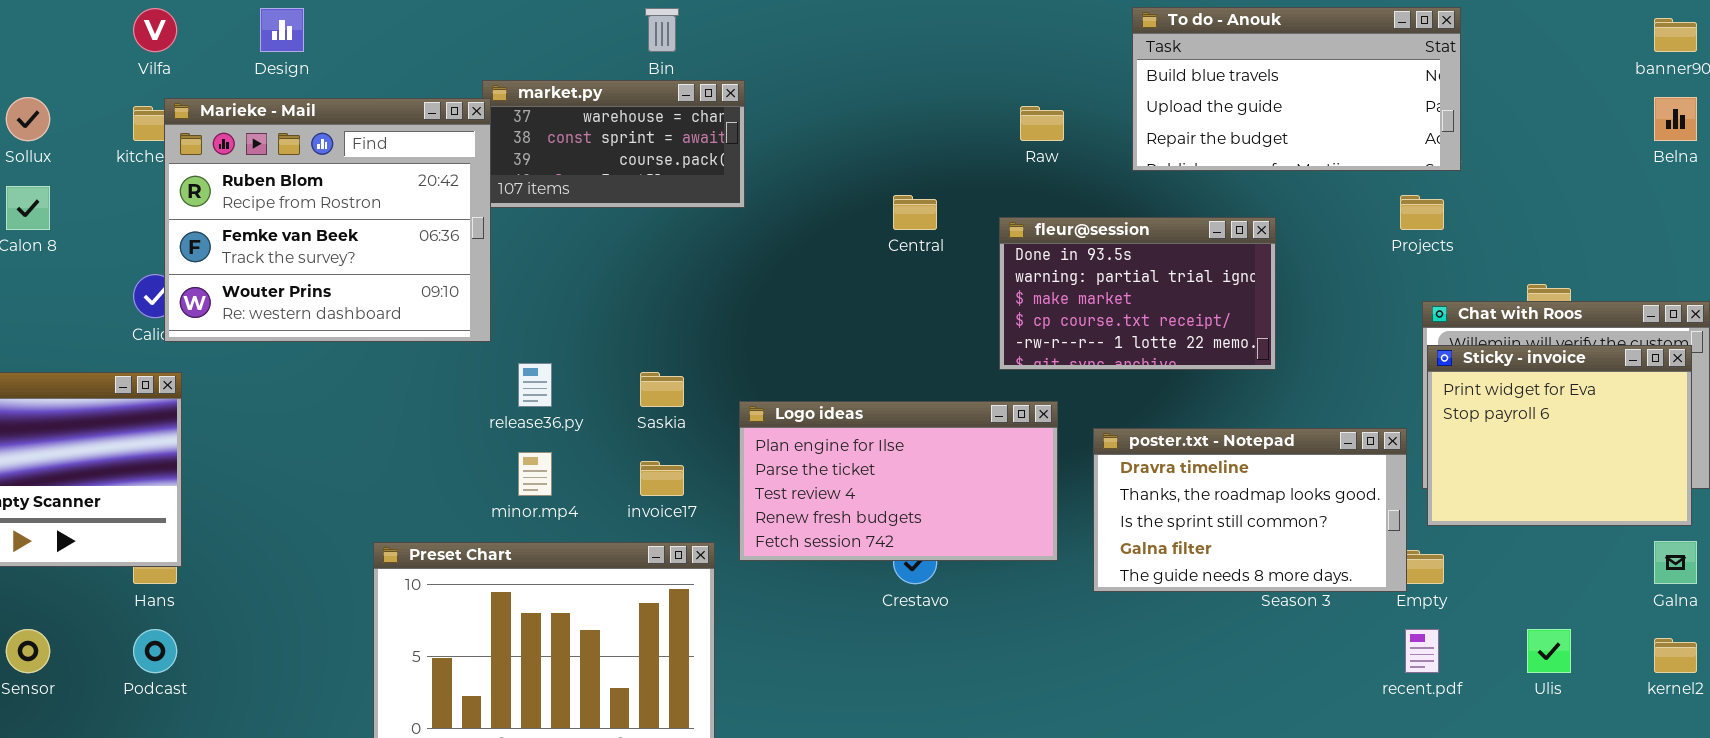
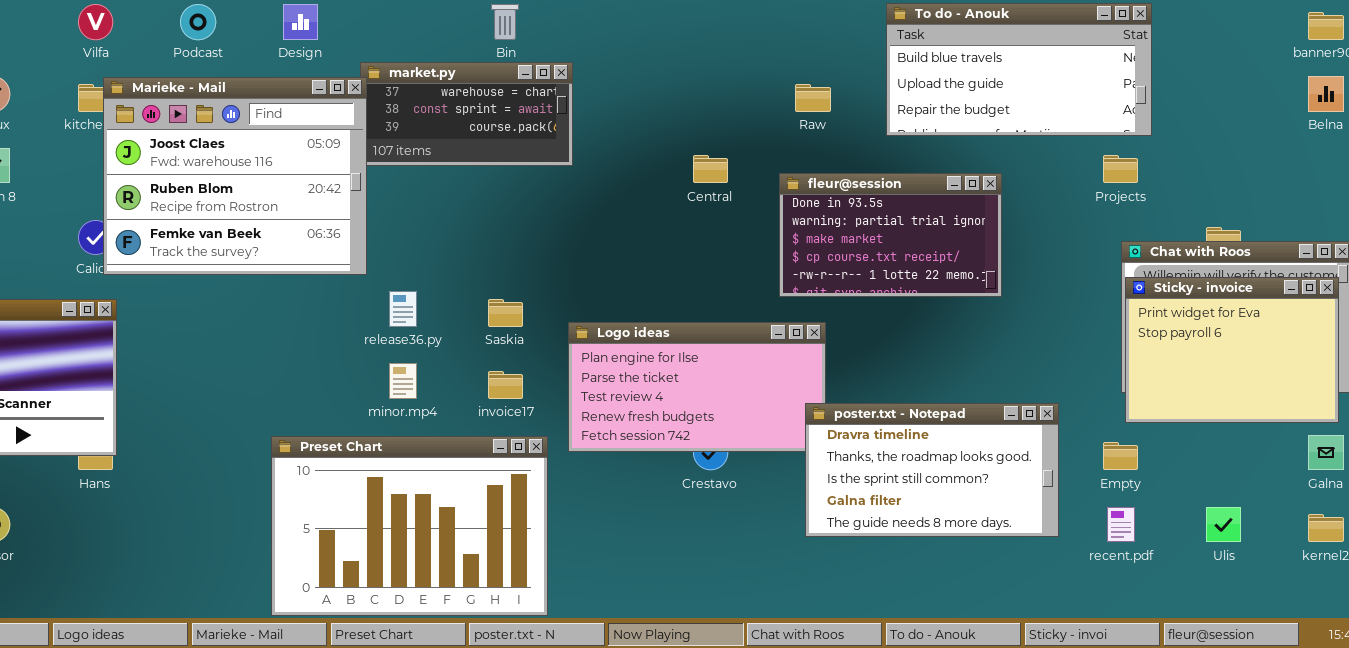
Design: [260,8,304,52] -> [283,4,318,40], moved
Marieke - Mail: [164,98,491,342] -> [103,77,367,275], scrolled up 1 row
poster.txt - Notepad: [1093,428,1407,592] -> [805,403,1059,537], moved
Podcast: [133,629,177,673] -> [180,4,216,40], moved

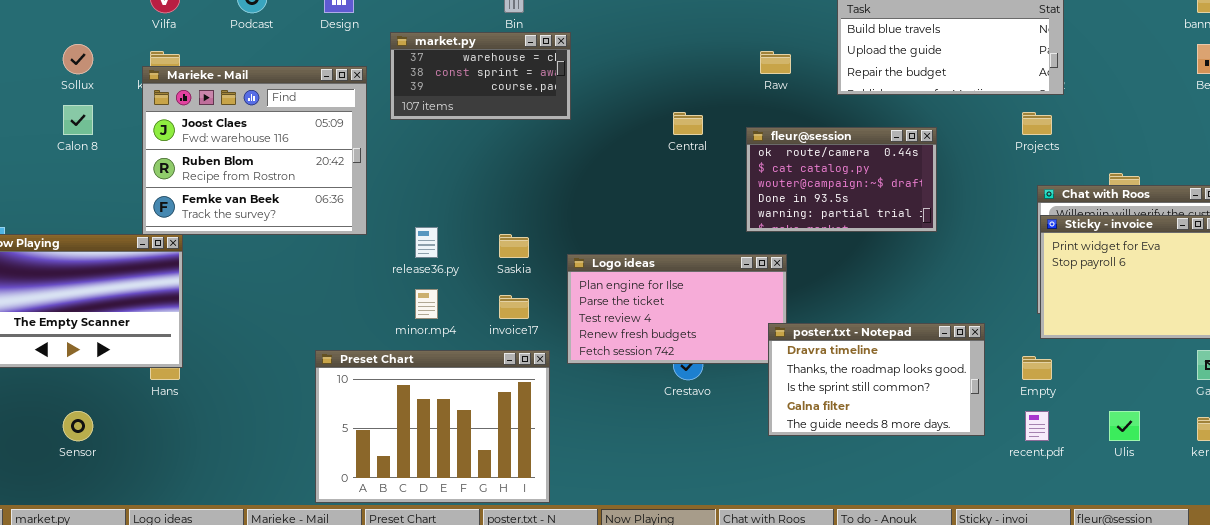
Marieke - Mail: [103,77,367,275] -> [142,66,367,235], moved
fleur@session: [779,173,1002,297] -> [746,127,937,232], scrolled up 3 rows

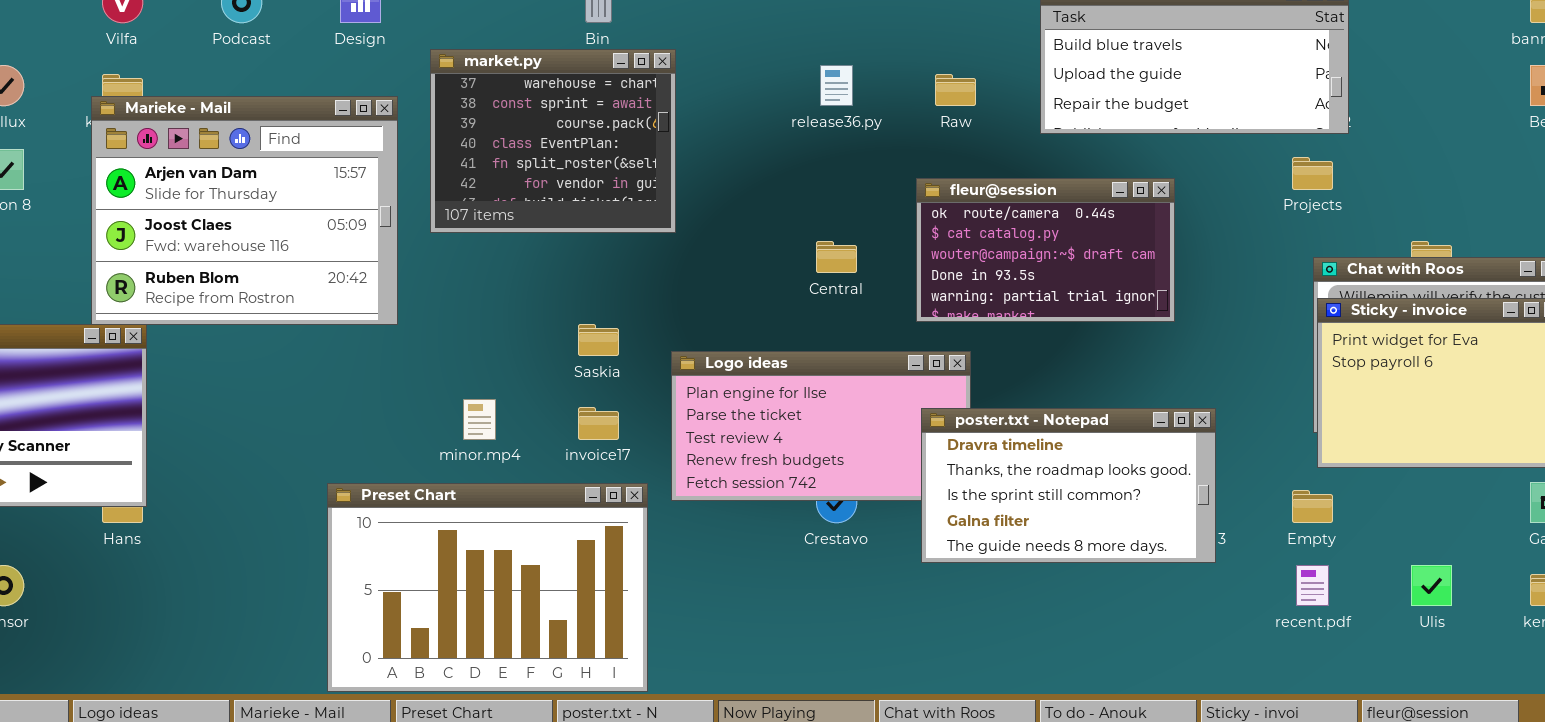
market.py: [390,32,571,120] -> [430,49,676,233], resized
Marieke - Mail: [142,66,367,235] -> [91,96,398,325], scrolled up 1 row
Central: [673,112,703,135] -> [816,241,857,273], moved
release36.py: [415,227,438,258] -> [820,65,853,106], moved
poster.txt - Notepad: [768,323,985,436] -> [921,408,1216,563], moved

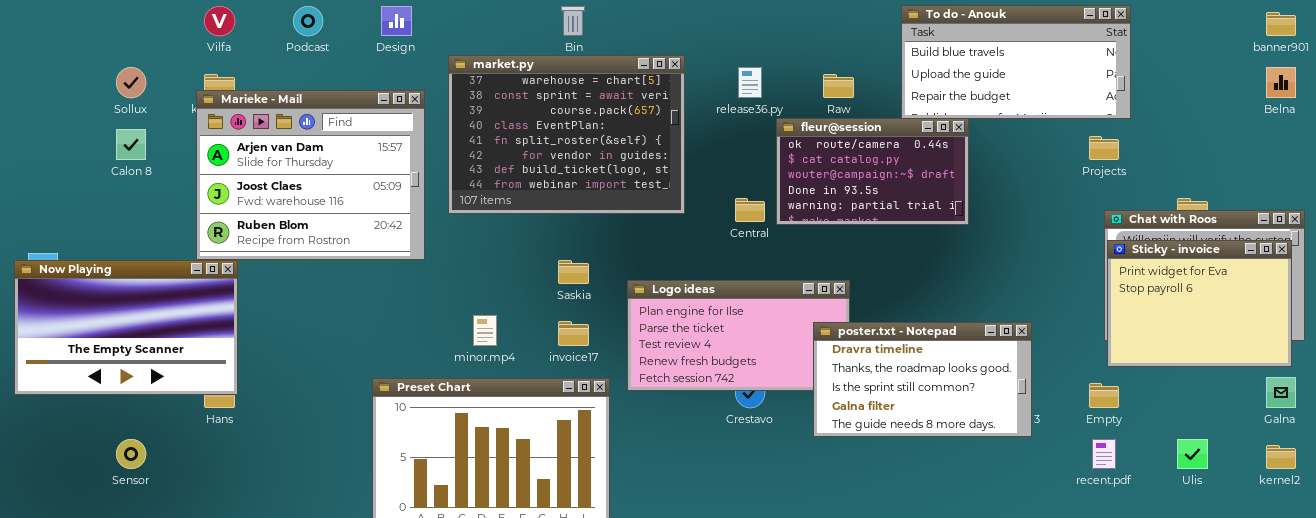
market.py: [430,49,676,233] -> [448,55,685,214], resized
fleur@session: [916,178,1175,322] -> [776,118,969,225], moved

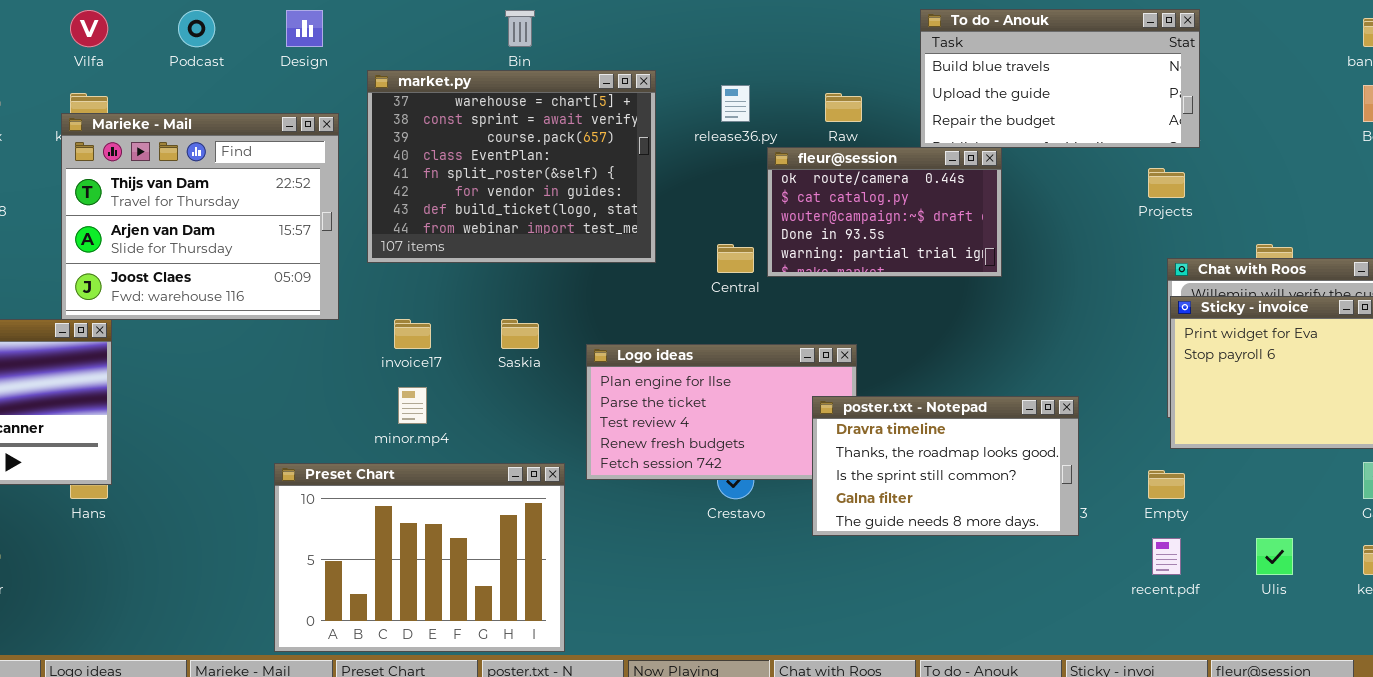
Marieke - Mail: [196,90,425,260] -> [61,113,339,320], scrolled up 1 row
invoice17: [558,321,589,346] -> [394,319,431,349], moved

